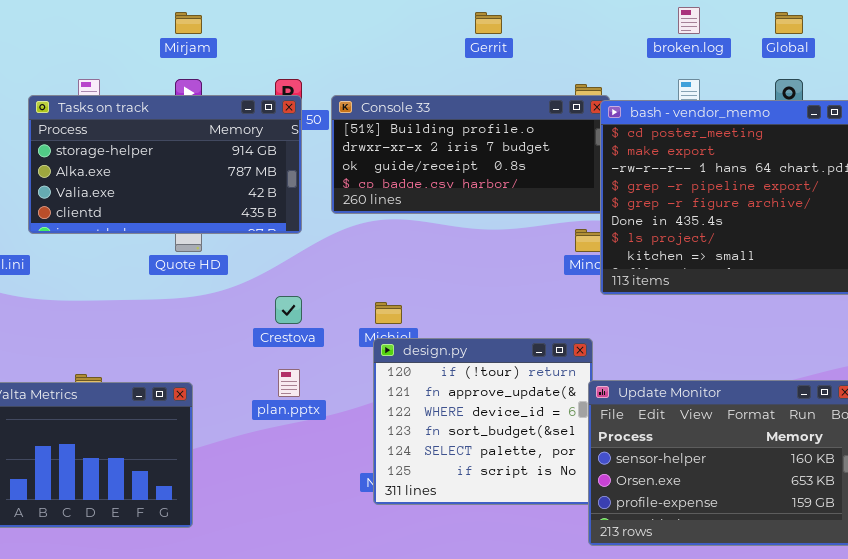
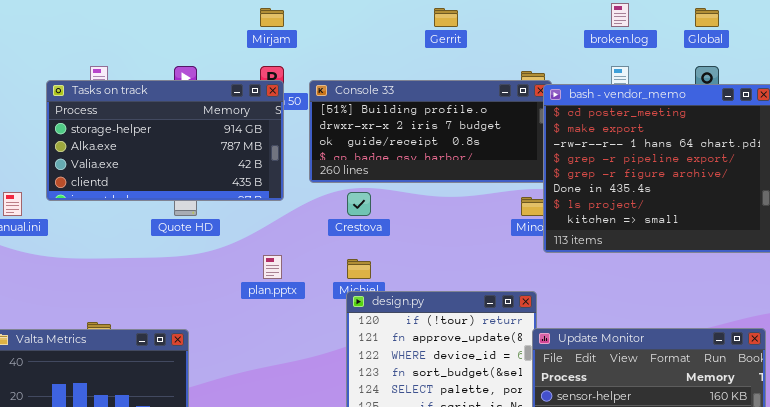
Mirjam: [175,12,202,34] -> [260,8,284,27], moved
Crestova: [275,296,302,324] -> [347,192,371,216], moved
plan.pptx: [278,369,300,397] -> [263,255,282,279], moved

